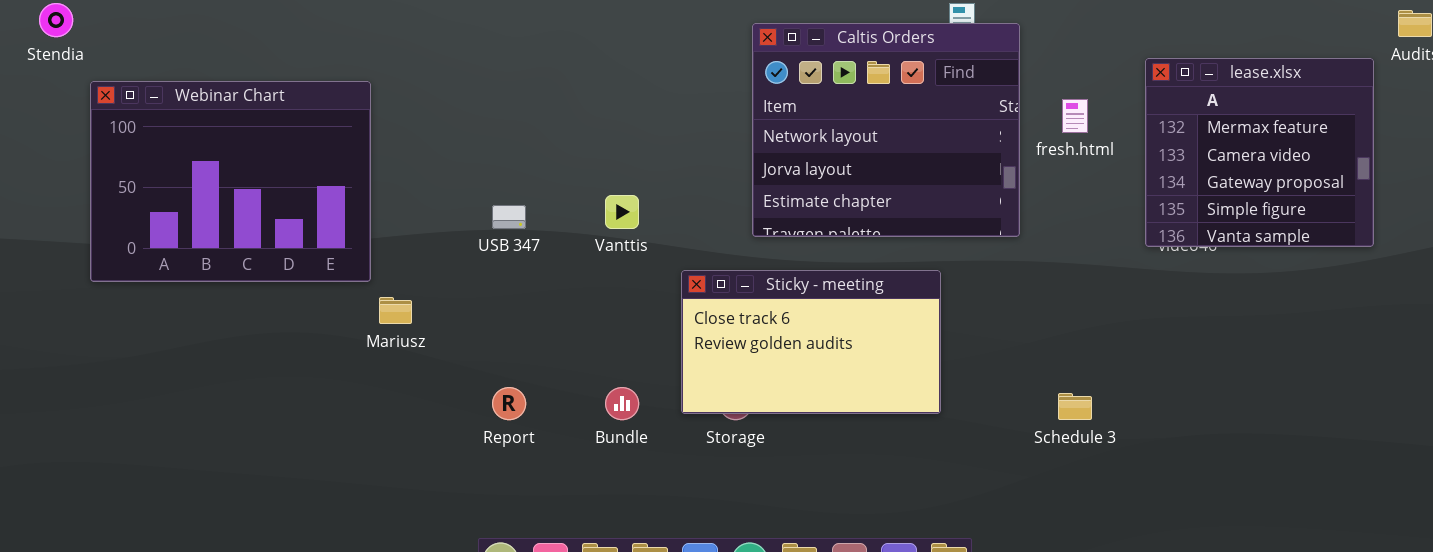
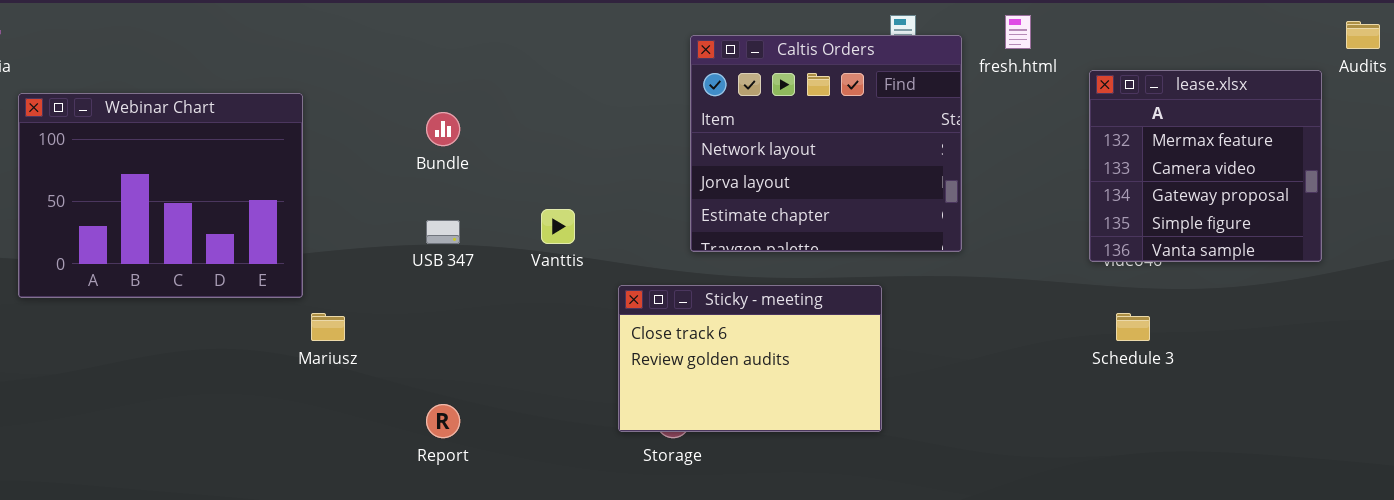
fresh.html: [1062,99,1088,133] -> [1005,15,1031,49], moved
Bundle: [605,387,639,420] -> [426,112,460,146], moved
Schedule 3: [1058,393,1092,420] -> [1116,313,1150,341], moved

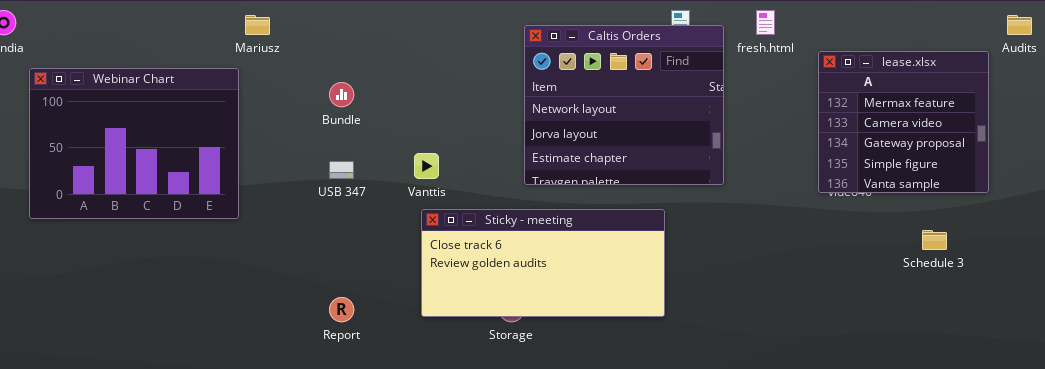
Sticky - meeting: [618,285,882,432] -> [421,209,665,317], resized
Mariusz: [311,313,345,341] -> [245,15,270,35], moved
Schedule 3: [1116,313,1150,341] -> [922,230,947,250], moved

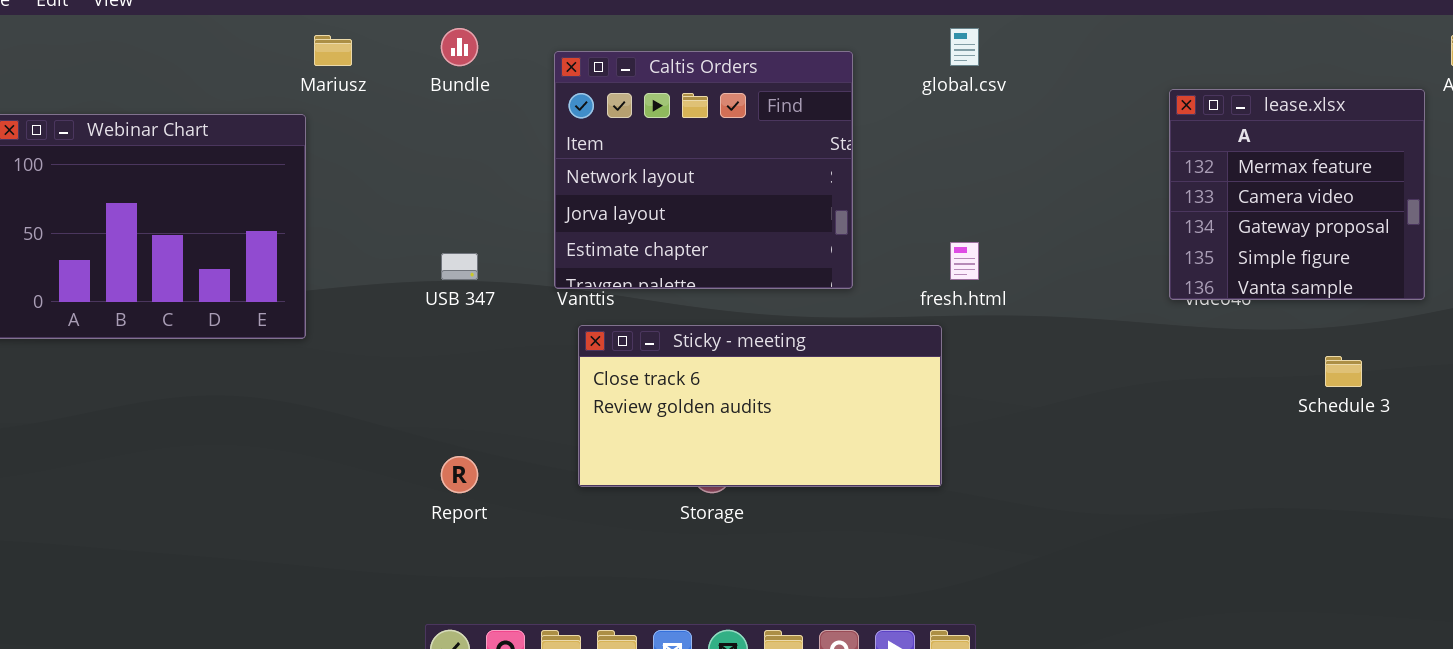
fresh.html: [756,10,775,35] -> [950,242,979,280], moved
Caltis Orders: [524,25,724,185] -> [554,51,853,289], moved
Bundle: [329,82,354,107] -> [441,28,478,66], moved

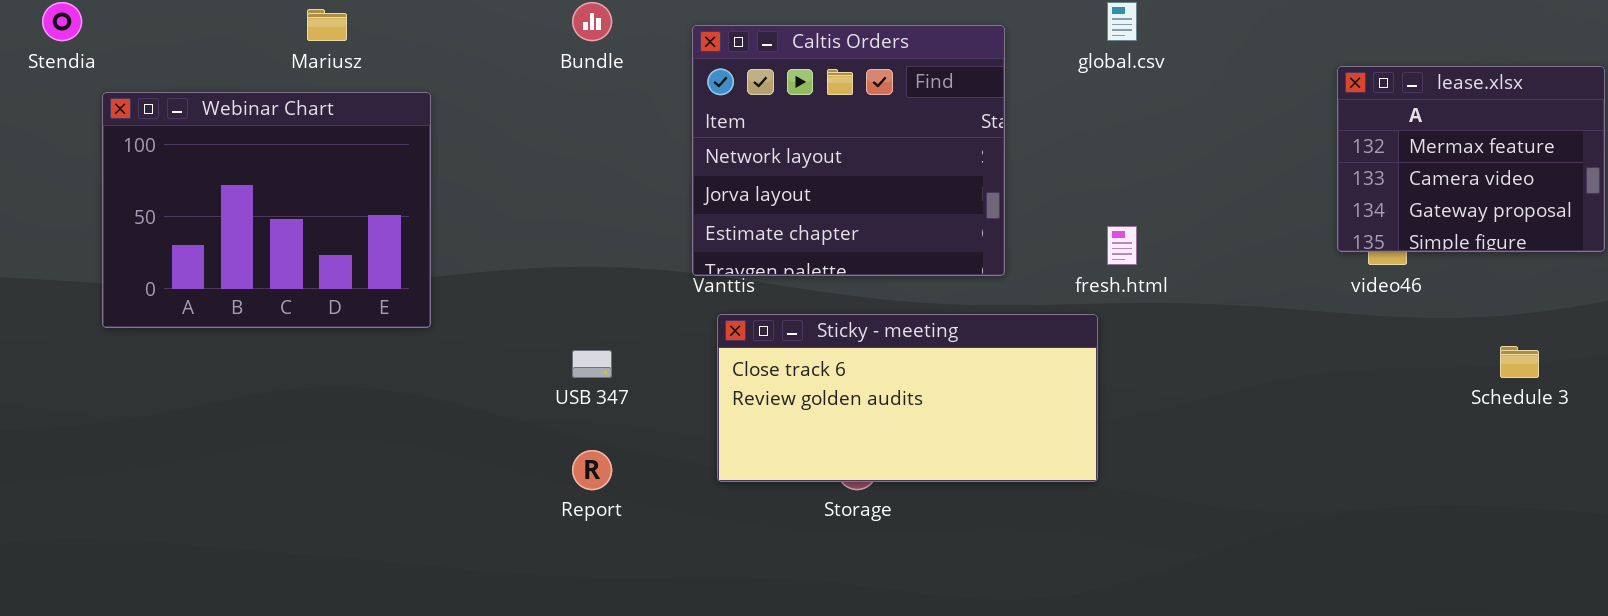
Mariusz: [314,35,352,66] -> [307,9,347,41], moved
lease.xlsx: [1169,89,1425,300] -> [1337,66,1605,252], resized
USB 347: [441,253,478,280] -> [572,350,612,378], moved

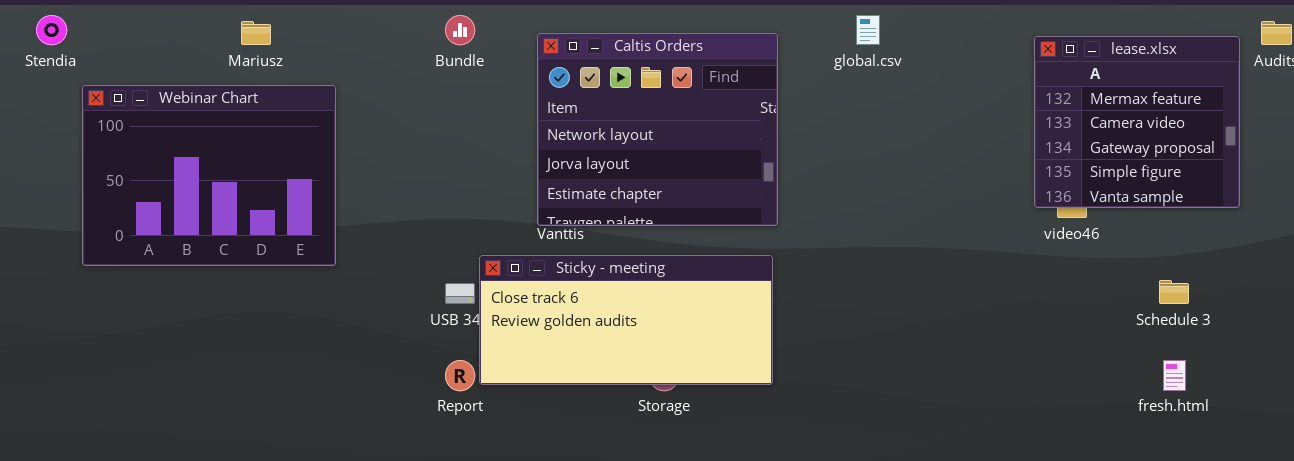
lease.xlsx: [1337,66,1605,252] -> [1034,36,1240,208], resized
fresh.html: [1107,226,1137,265] -> [1163,360,1186,391], moved
Sticky - meeting: [717,314,1098,482] -> [479,255,773,385], moved

